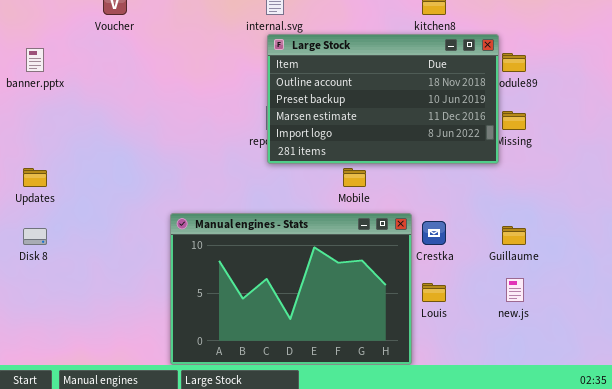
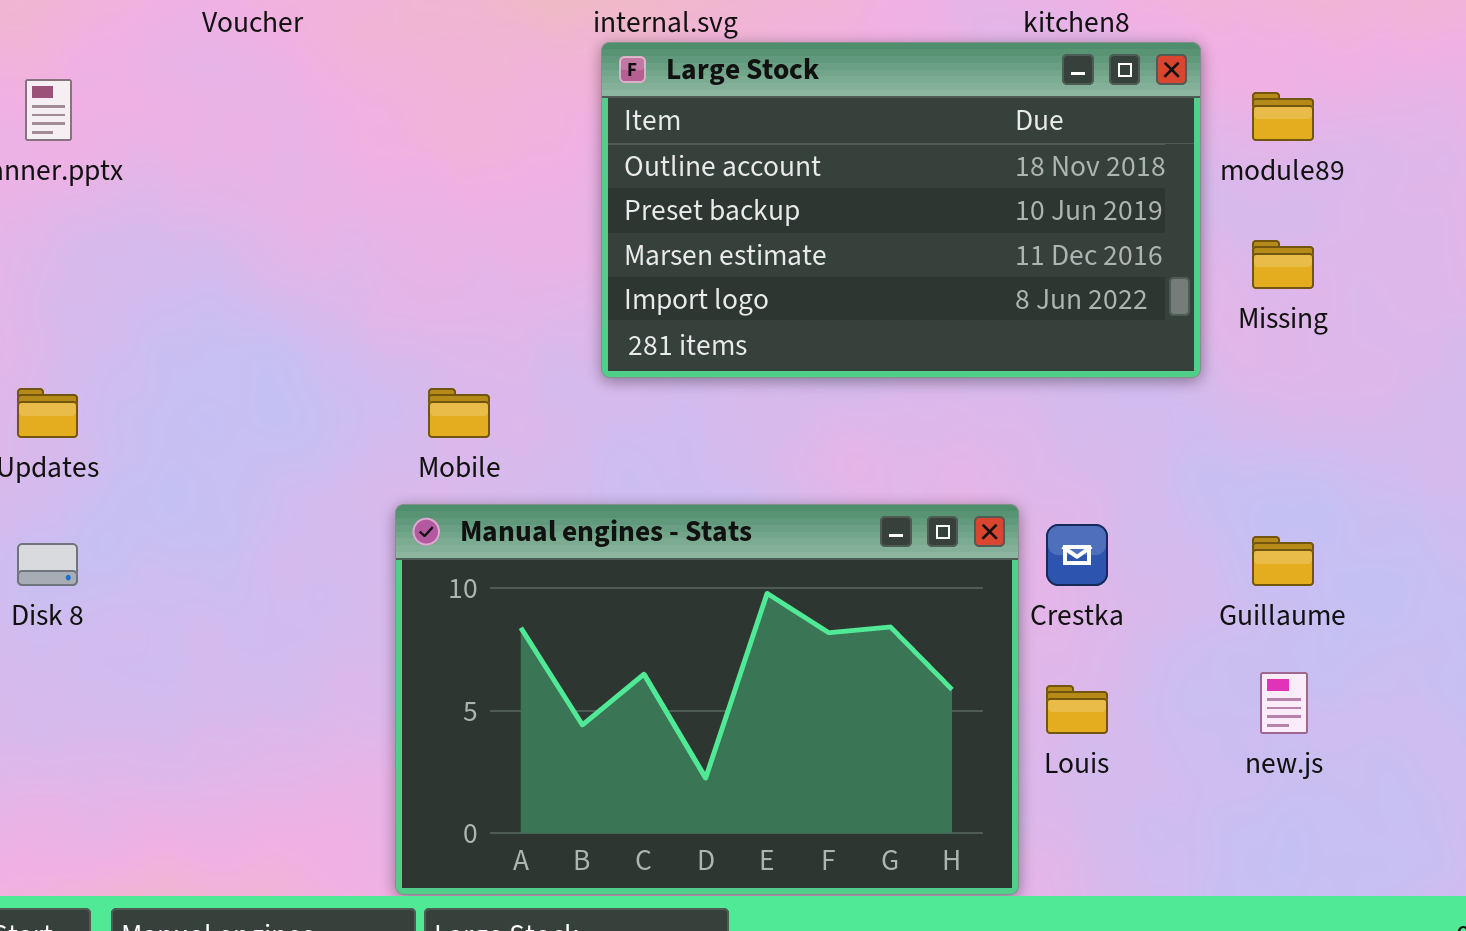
Large Stock: [267,34,499,164] -> [601,42,1201,378], moved
Mobile: [343,168,366,187] -> [428,388,490,438], moved

